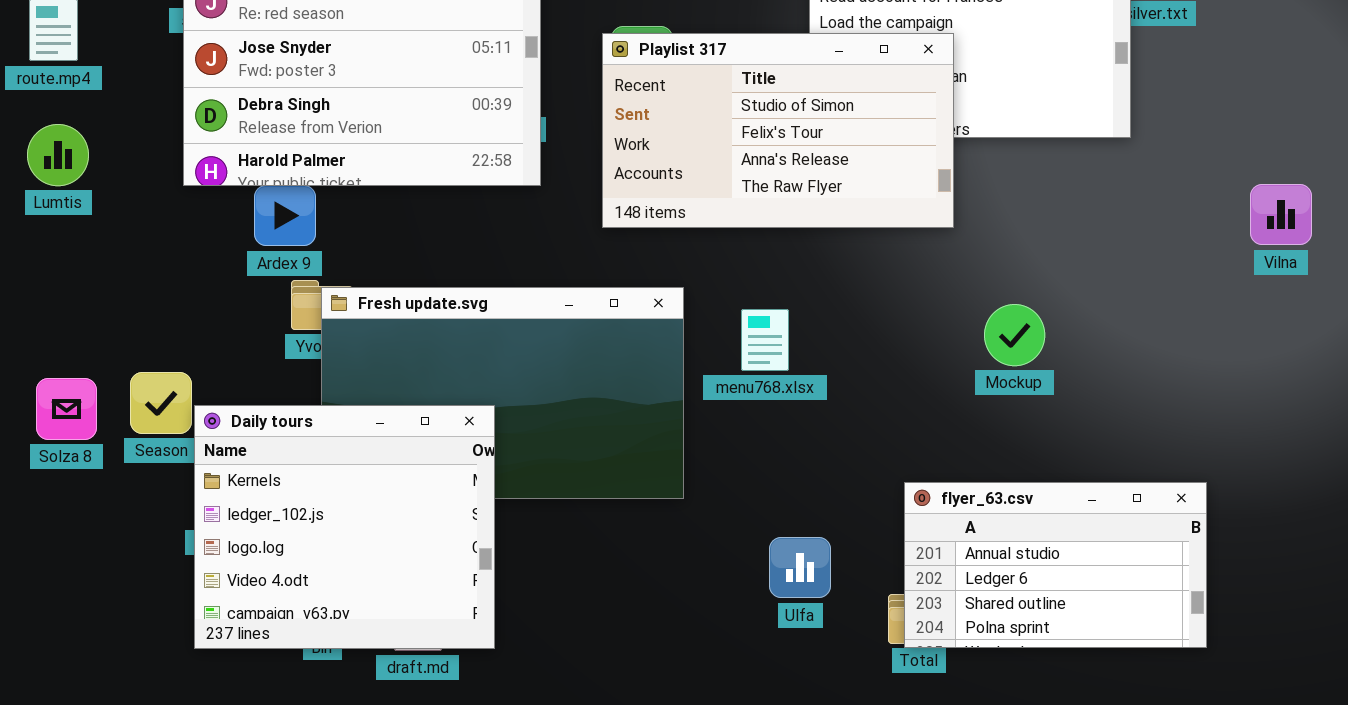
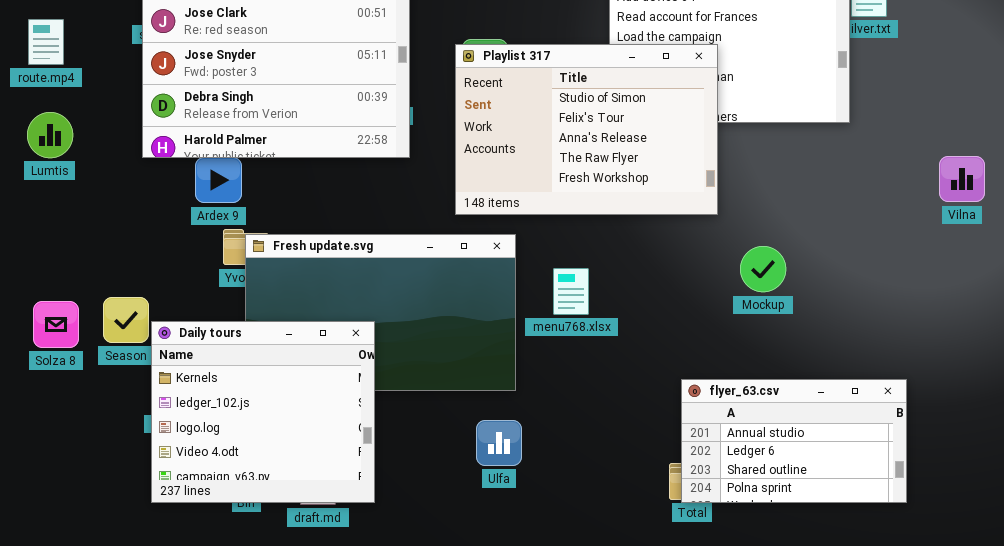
Playlist 317: [602,33,954,228] -> [455,44,718,215], resized
menu768.xlsx: [741,309,789,371] -> [553,268,589,315], moved
Ulfa: [769,537,831,598] -> [476,420,522,466], moved

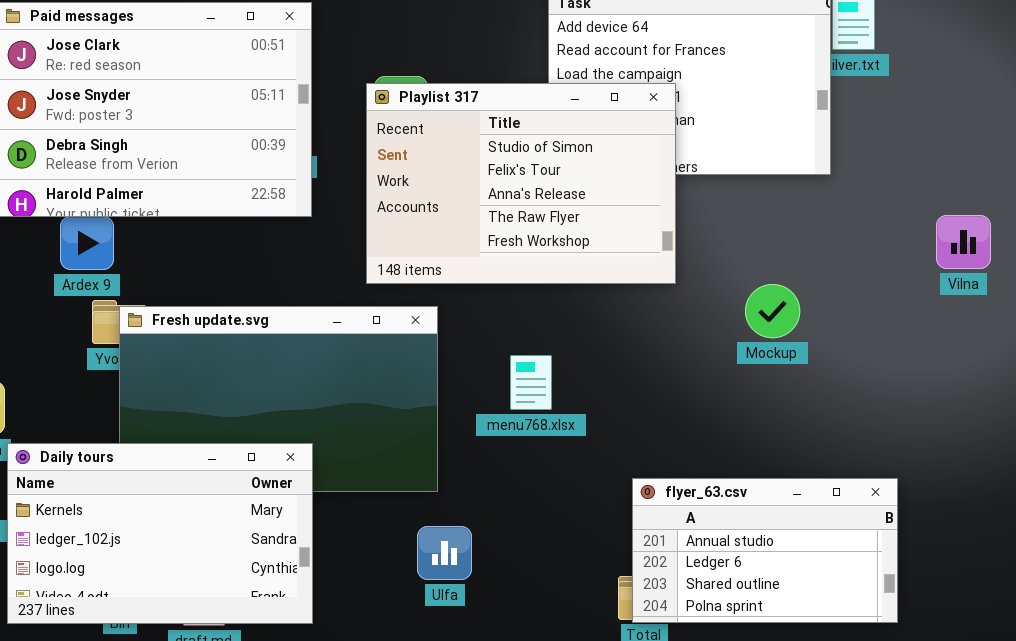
Mockup: [740,246,786,292] -> [745,284,800,338], moved
menu768.xlsx: [553,268,589,315] -> [510,355,552,410], moved
Daily tours: [151,321,375,503] -> [7,443,313,624], resized
Ulfa: [476,420,522,466] -> [417,526,472,580], moved

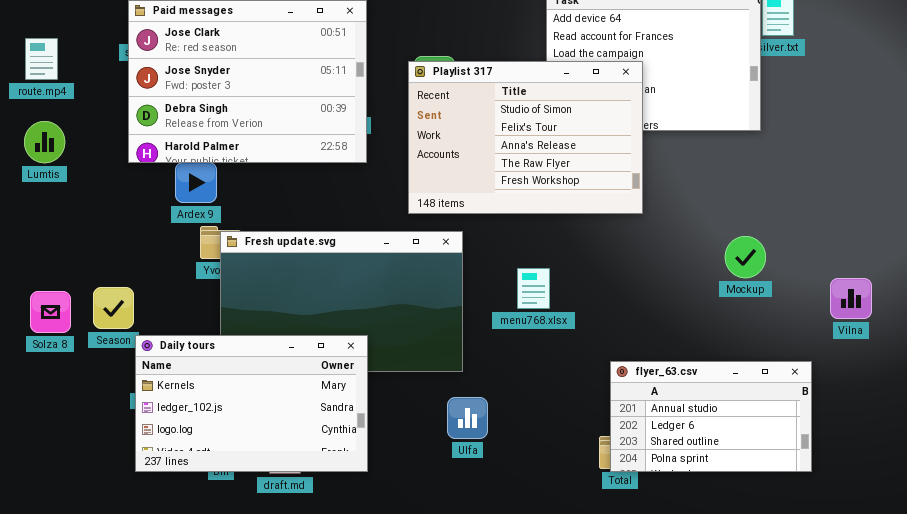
Vilna: [936,215,991,269] -> [830,278,872,319], moved
Mockup: [745,284,800,338] -> [725,236,766,278], moved

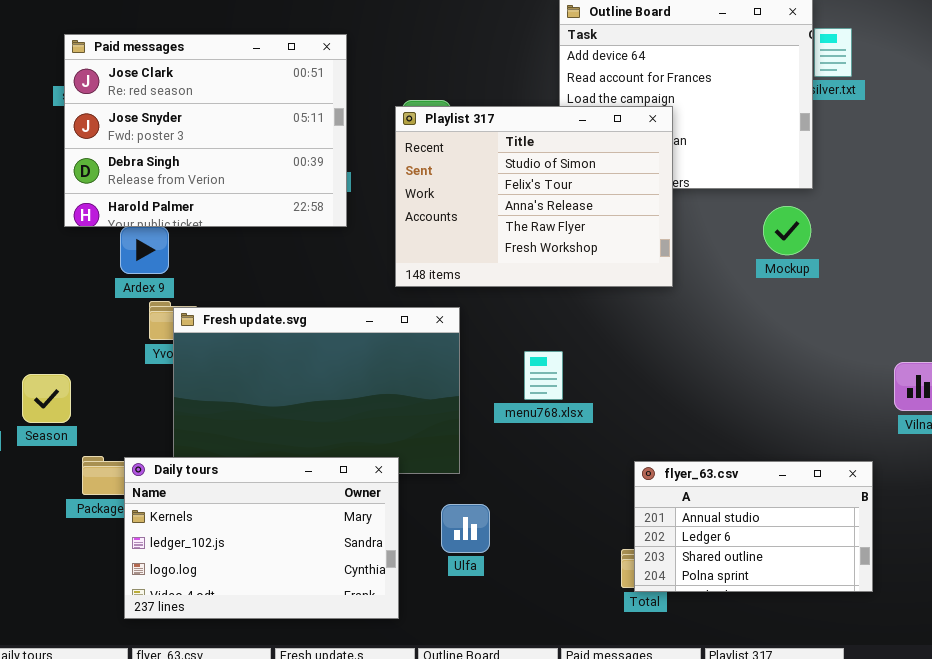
Mockup: [725,236,766,278] -> [763,206,811,255], moved
Daily tours: [135,335,368,472] -> [124,457,399,619], moved

